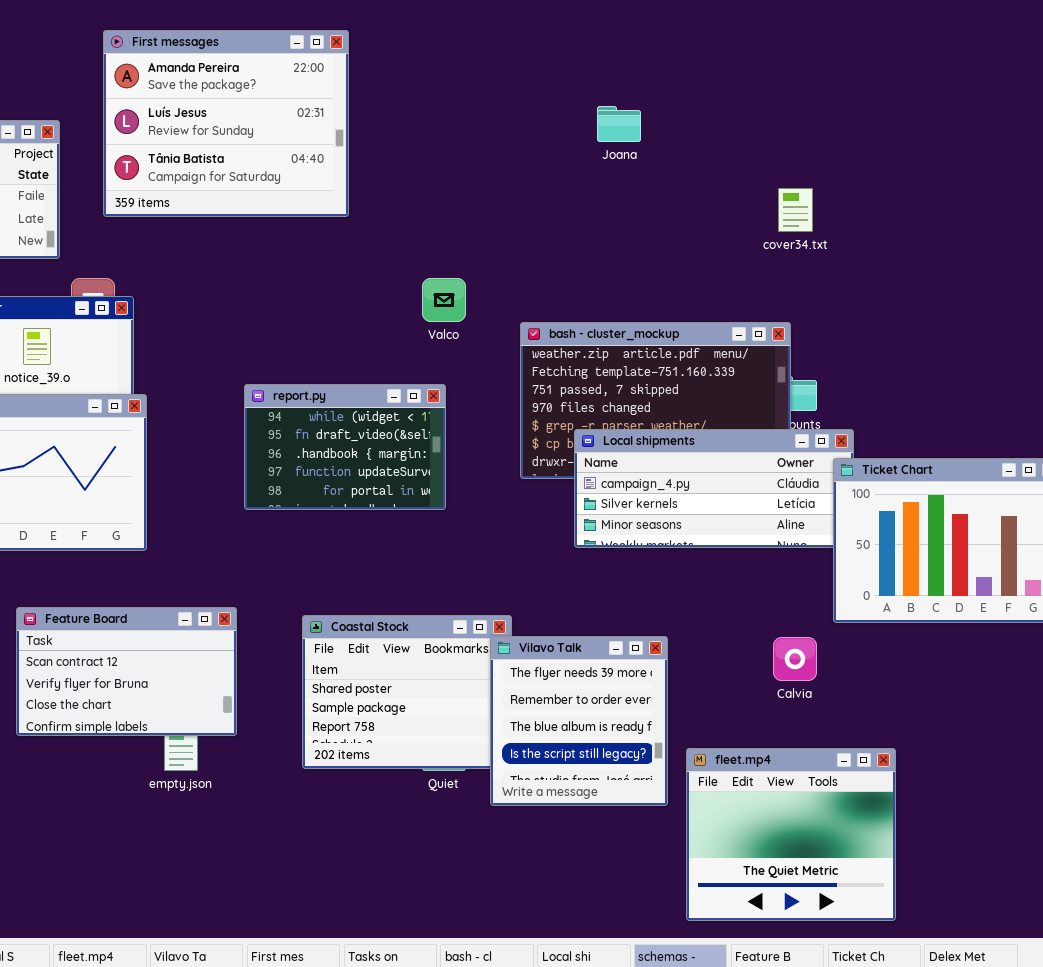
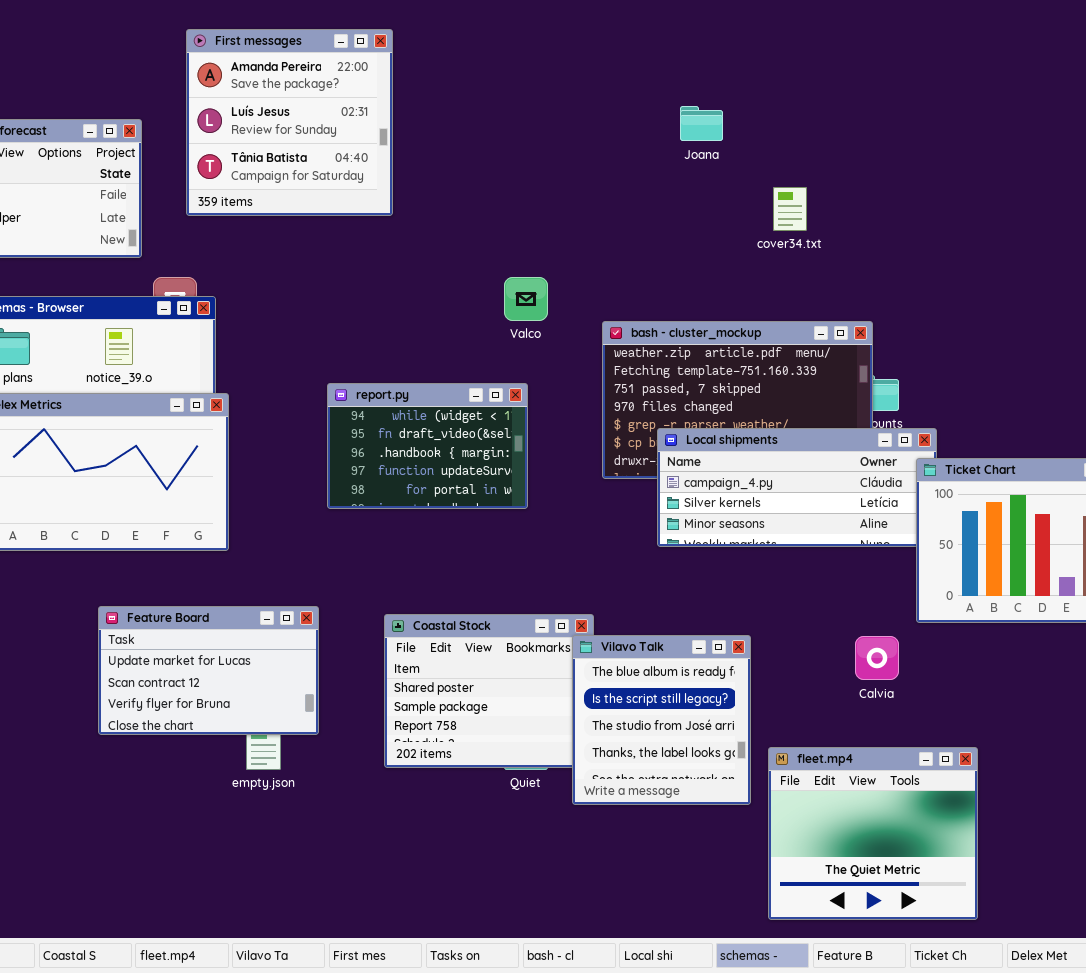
First messages: [103,30,349,217] -> [186,29,393,216], resized
cover34.txt: [778,188,813,232] -> [773,187,807,231], moved
Feature Board: [16,607,237,736] -> [98,606,319,735], scrolled up 1 row
Vilavo Talk: [490,636,668,806] -> [572,635,751,805], scrolled down 2 rows

